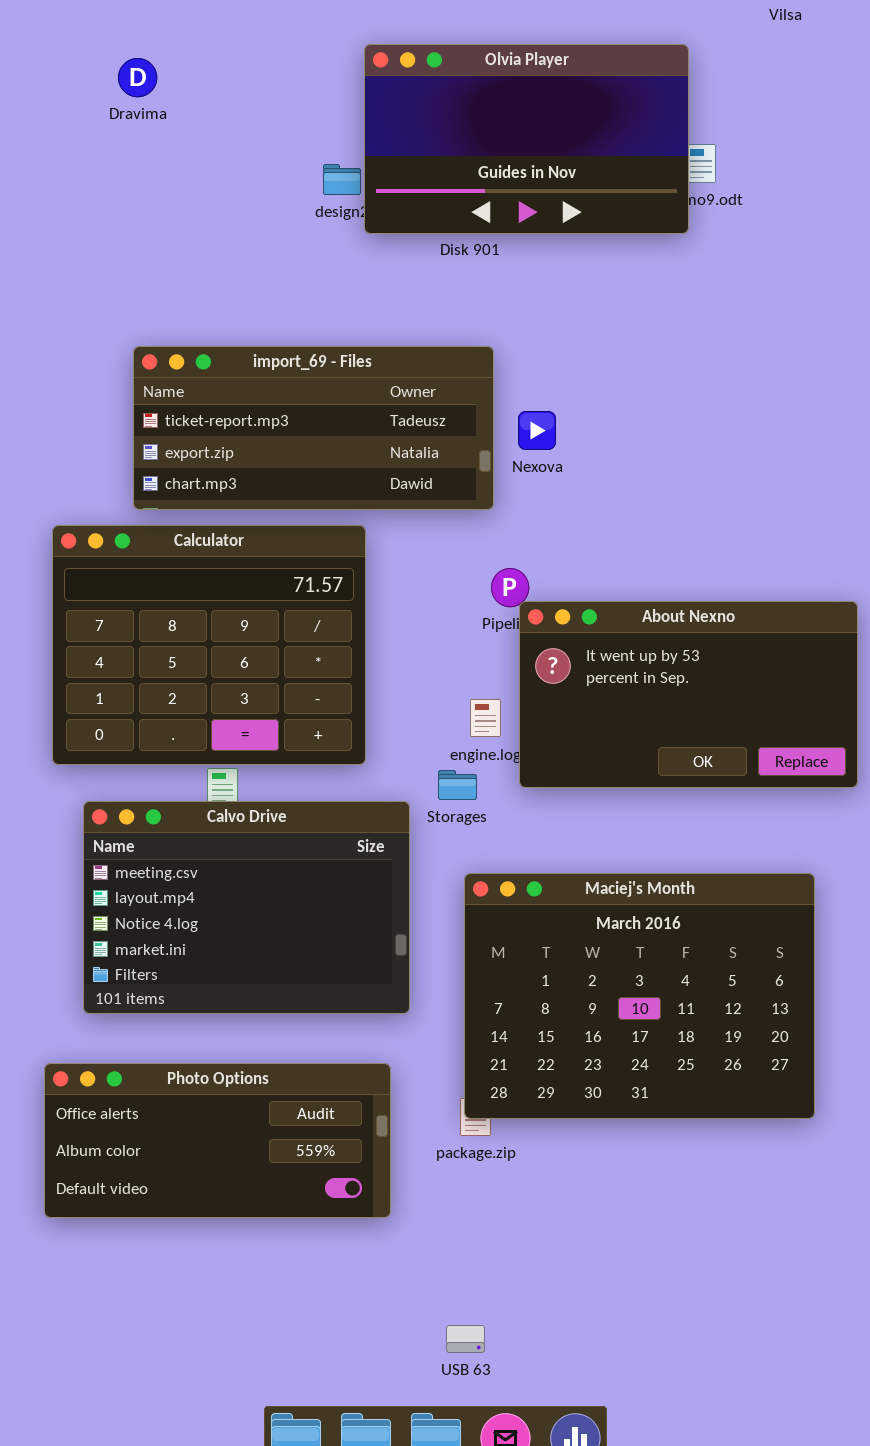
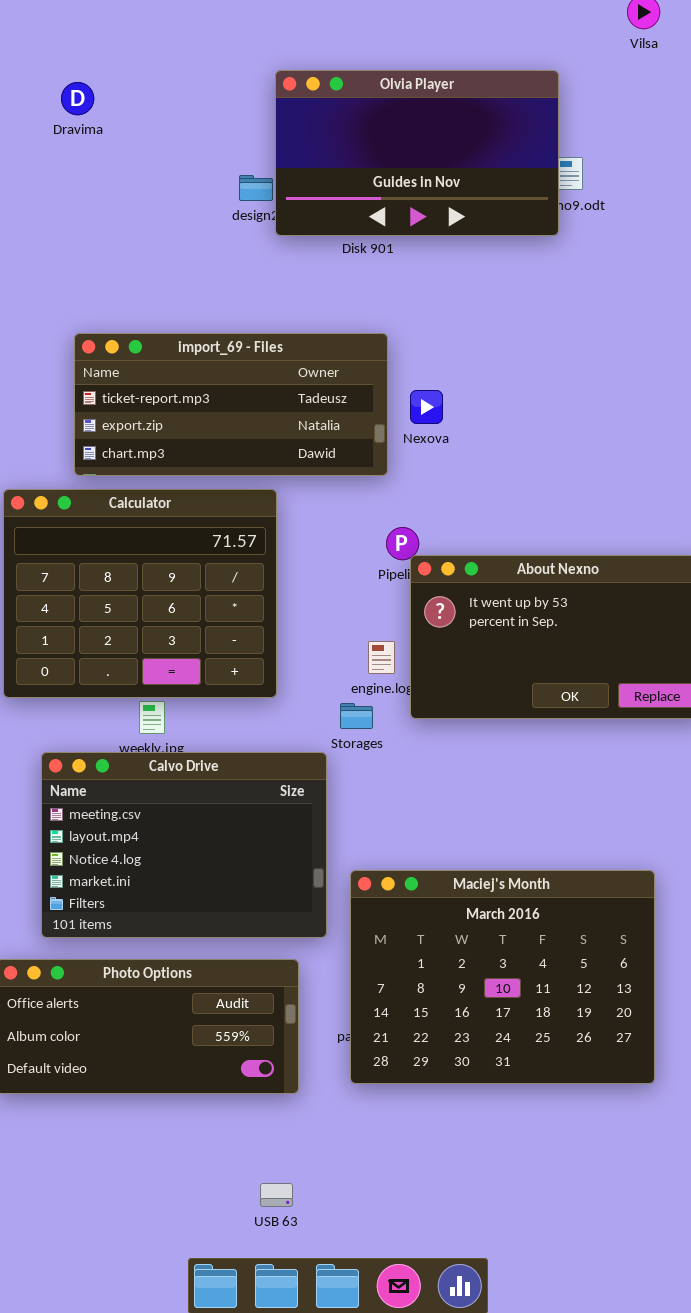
Calvo Drive: [83,801,410,1014] -> [41,752,327,938], moved
Maciej's Month: [464,873,815,1119] -> [350,870,655,1084], moved
USB 63: [446,1325,485,1353] -> [260,1183,293,1207], moved

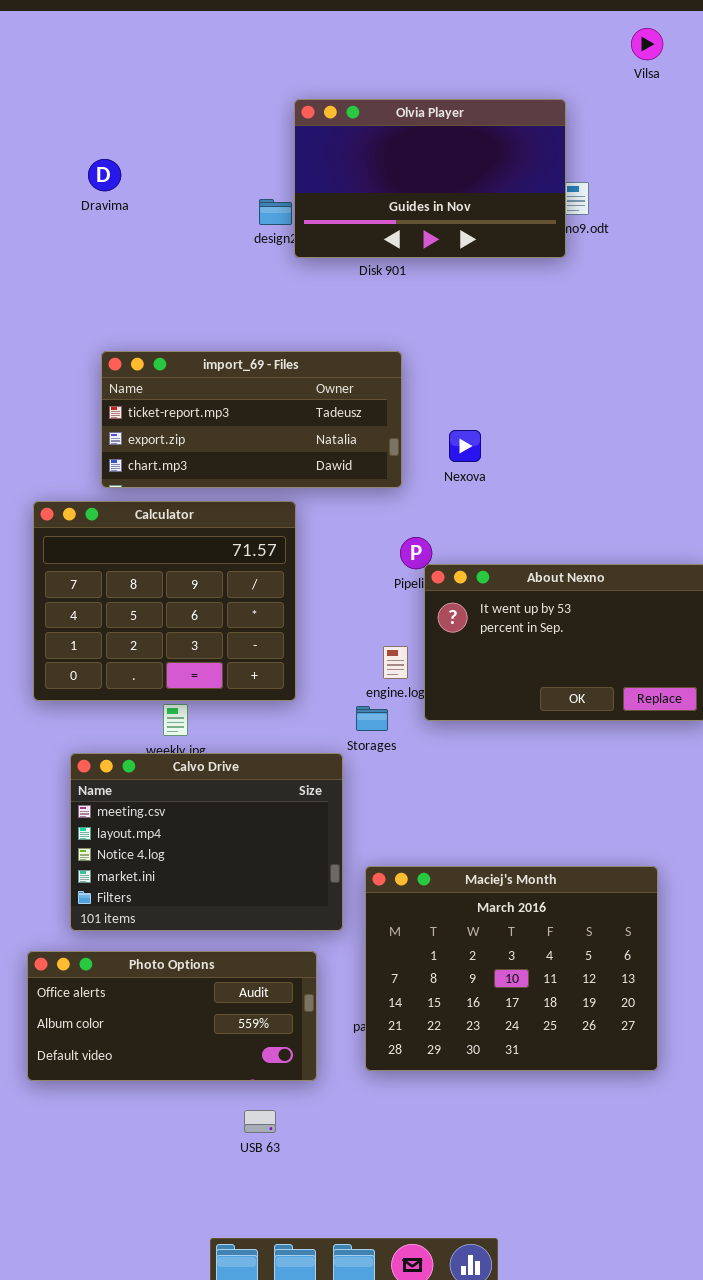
Dravima: [61,82,94,115] -> [88,159,121,191], moved
Nexova: [410,390,443,424] -> [449,430,481,462], moved
USB 63: [260,1183,293,1207] -> [244,1110,276,1133], moved

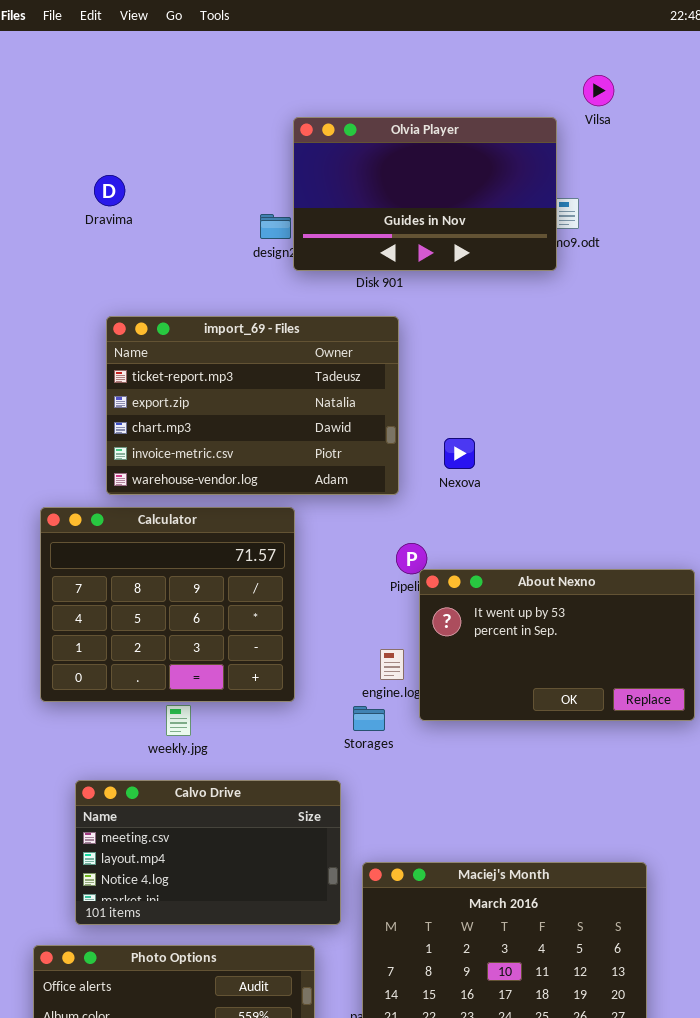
Vilsa: [631,28,663,60] -> [583,75,614,106], moved
import_69 - Files: [101,351,402,488] -> [106,316,399,495], resized
Calvo Drive: [70,753,343,931] -> [75,780,341,925], resized

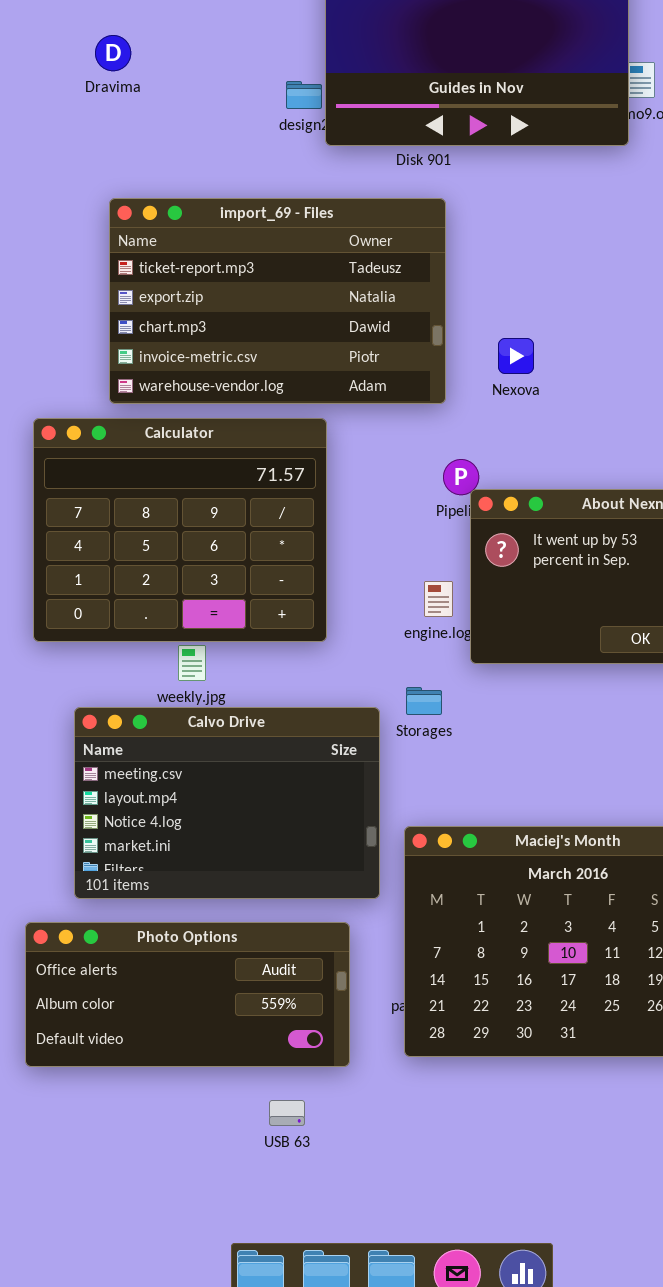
Storages: [353,706,385,731] -> [406,687,442,715], moved
Calvo Drive: [75,780,341,925] -> [74,707,380,899], resized

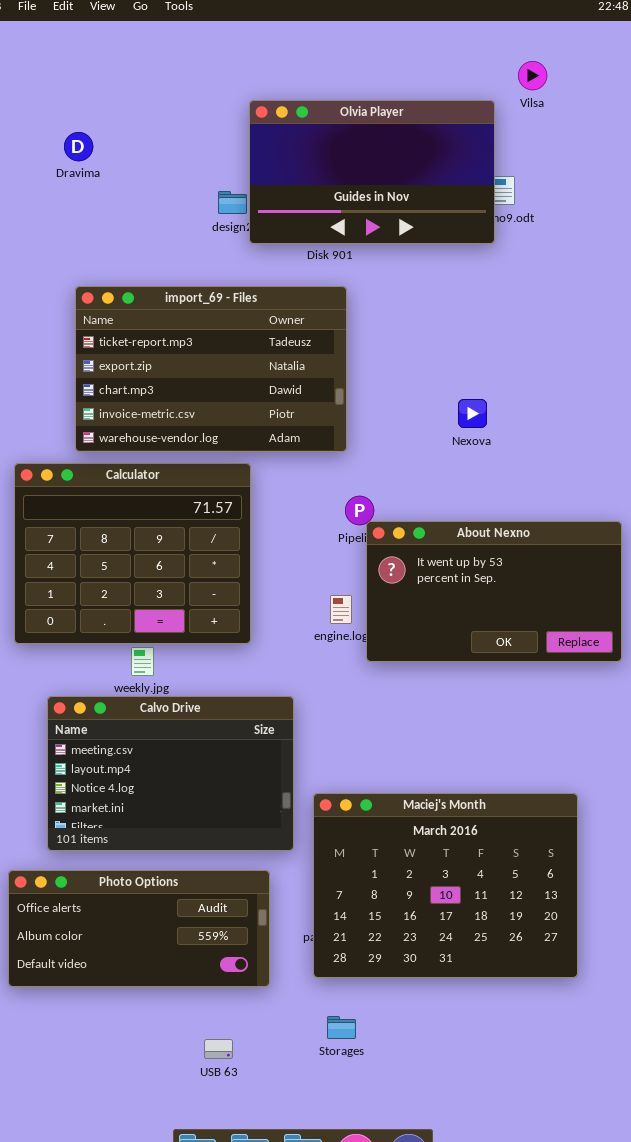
Dravima: [95,35,131,71] -> [64,132,93,161], moved
Nexova: [498,338,534,374] -> [458,399,487,428], moved
Storages: [406,687,442,715] -> [327,1016,356,1039], moved
USB 63: [269,1100,305,1126] -> [204,1039,233,1059], moved

